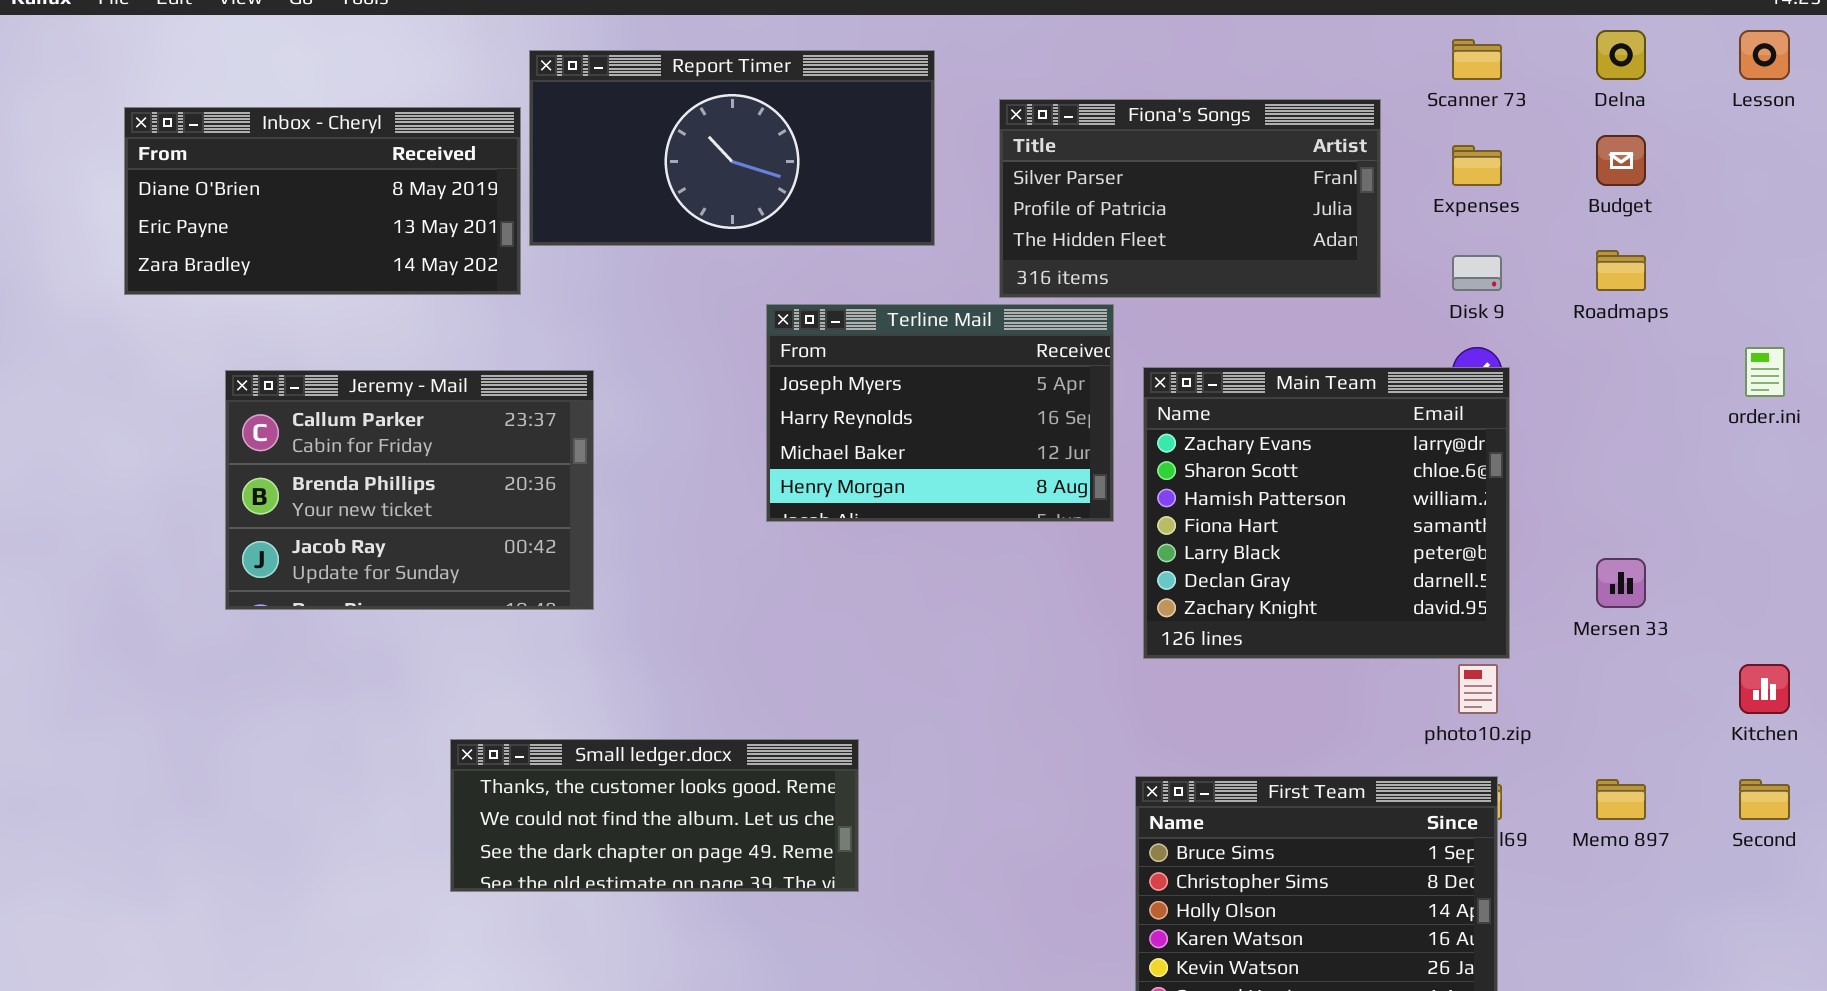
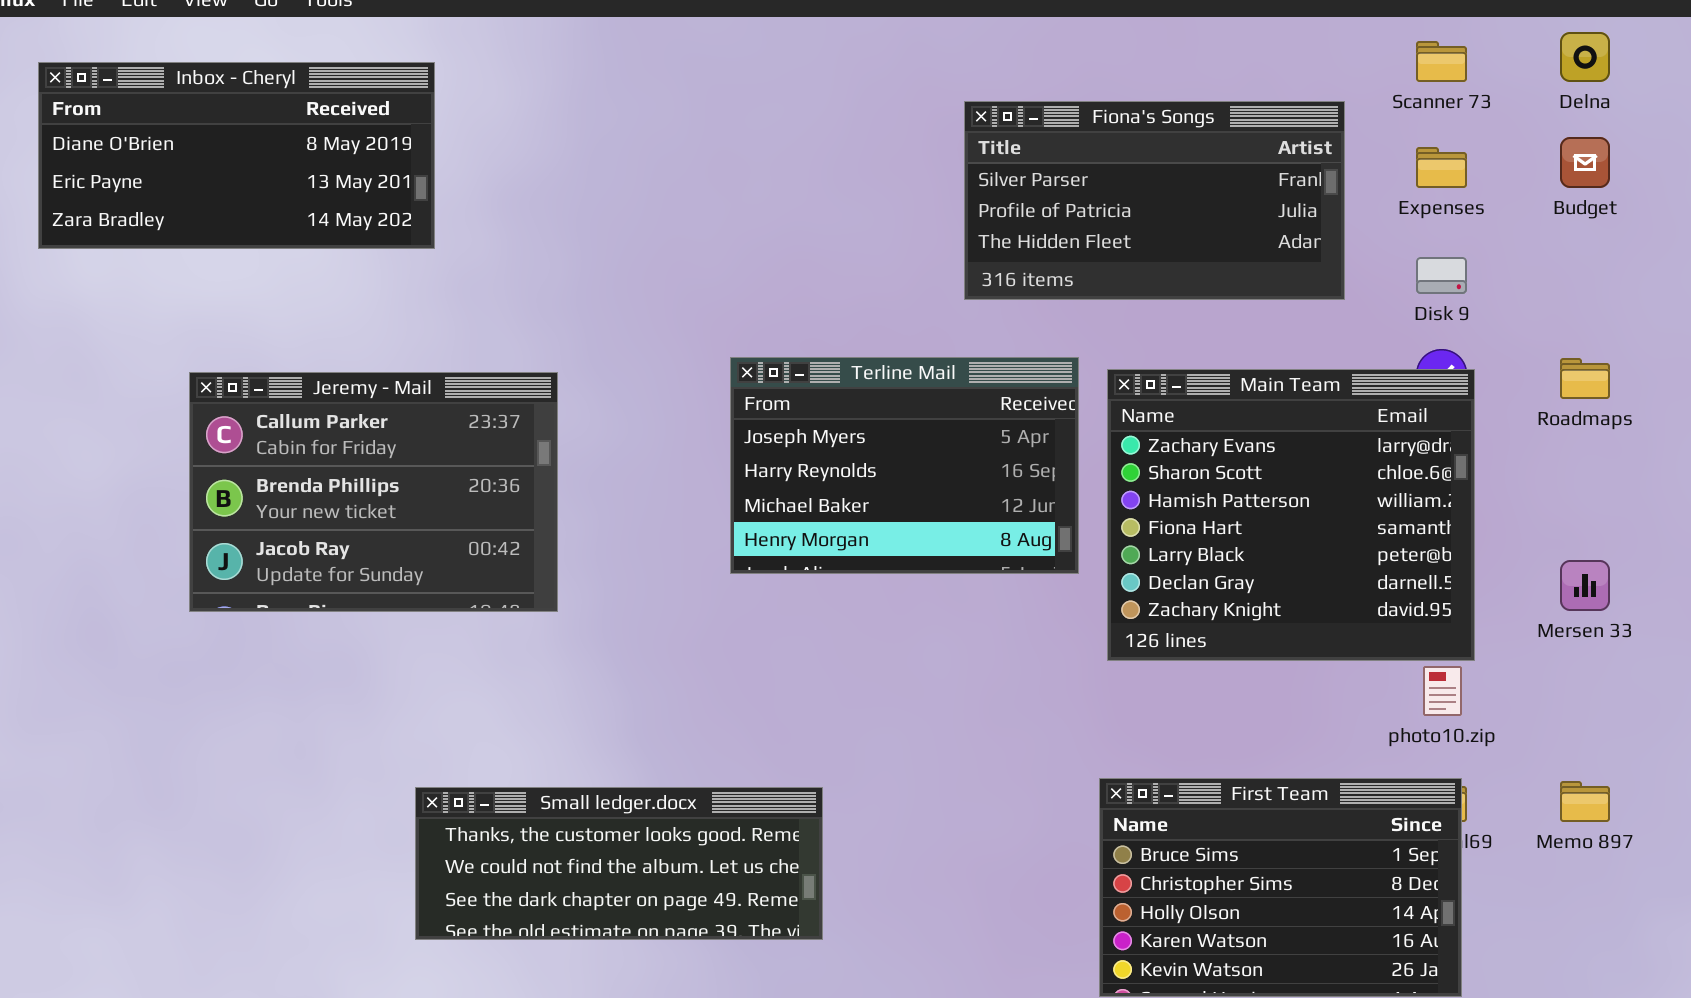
Report Timer: [529,50,935,246] -> none, closed
Inbox - Cheryl: [124,107,521,295] -> [38,62,435,249], moved
Roadmaps: [1596,250,1646,291] -> [1560,358,1610,399], moved
Terline Mail: [766,304,1114,522] -> [730,357,1079,574], moved
Small ledger.docx: [450,739,859,892] -> [415,787,823,940], moved

